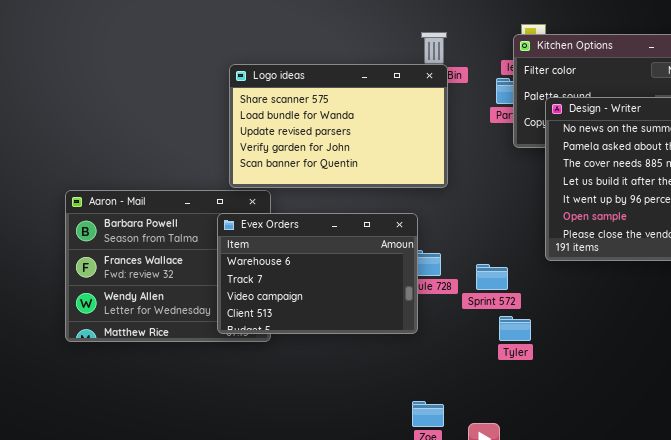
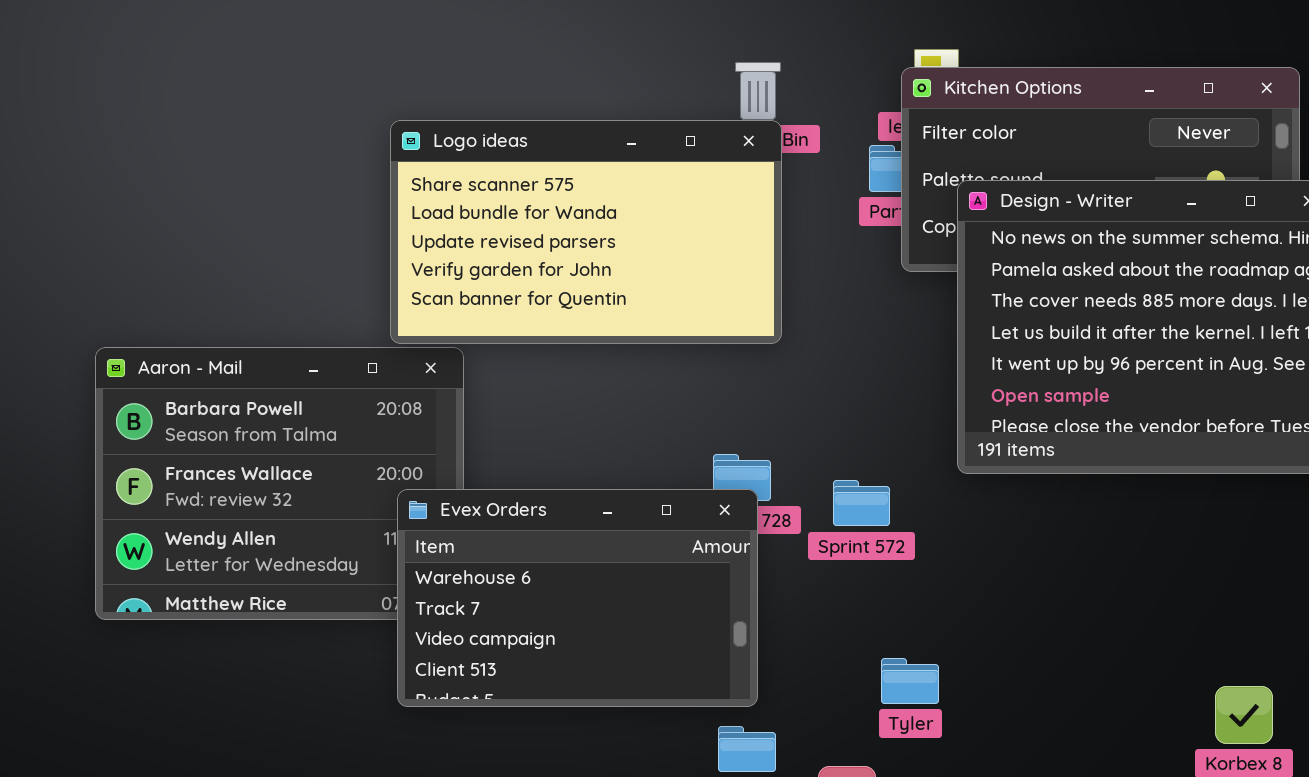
Evex Orders: [217,213,418,334] -> [397,489,758,707], moved
Tyler: [499,316,531,341] -> [881,658,939,704], moved

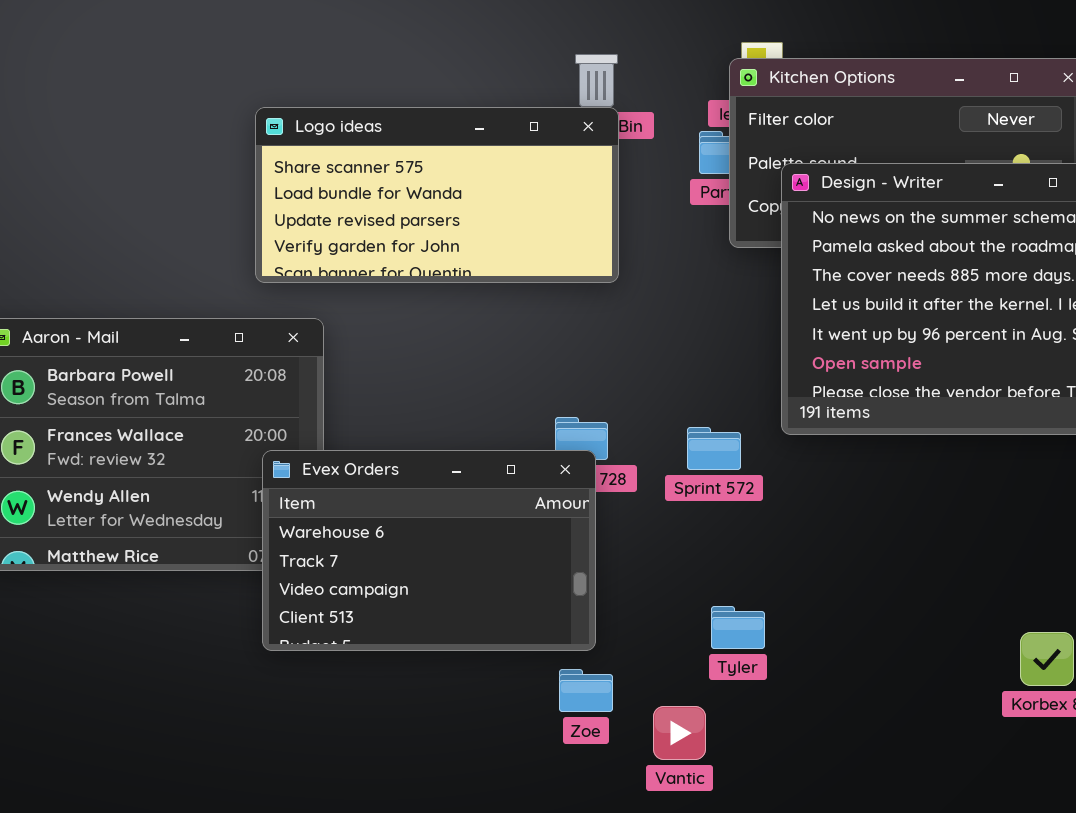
Logo ideas: [390,120,782,344] -> [255,107,619,283], resized
Sprint 572: [833,480,890,526] -> [687,427,741,470], moved

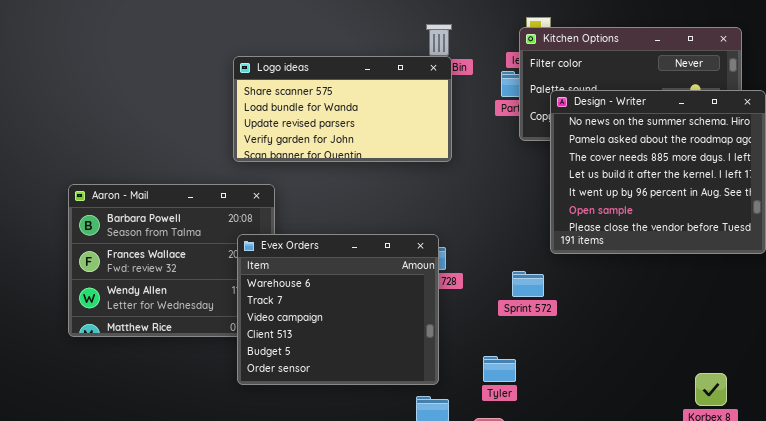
Sprint 572: [687,427,741,470] -> [512,271,544,297], moved
Evex Orders: [262,450,596,651] -> [237,234,439,385], resized
Tyler: [711,606,765,649] -> [483,356,516,382], moved

